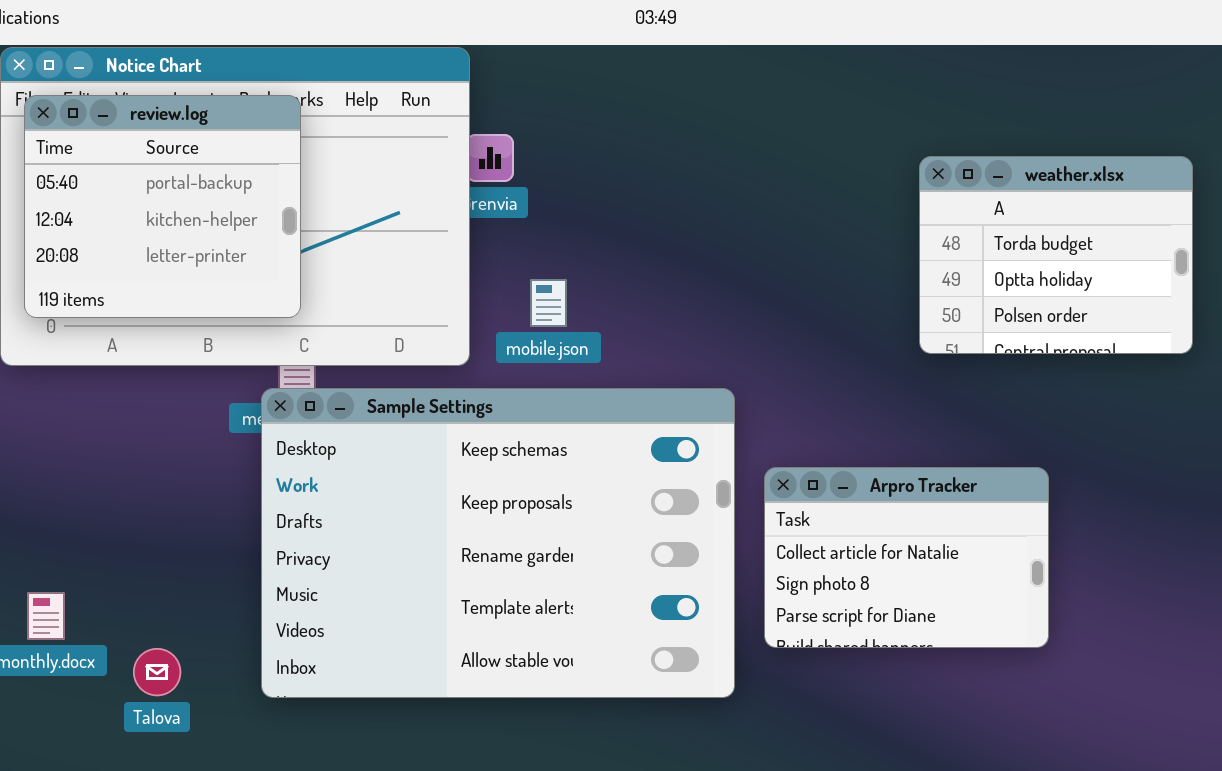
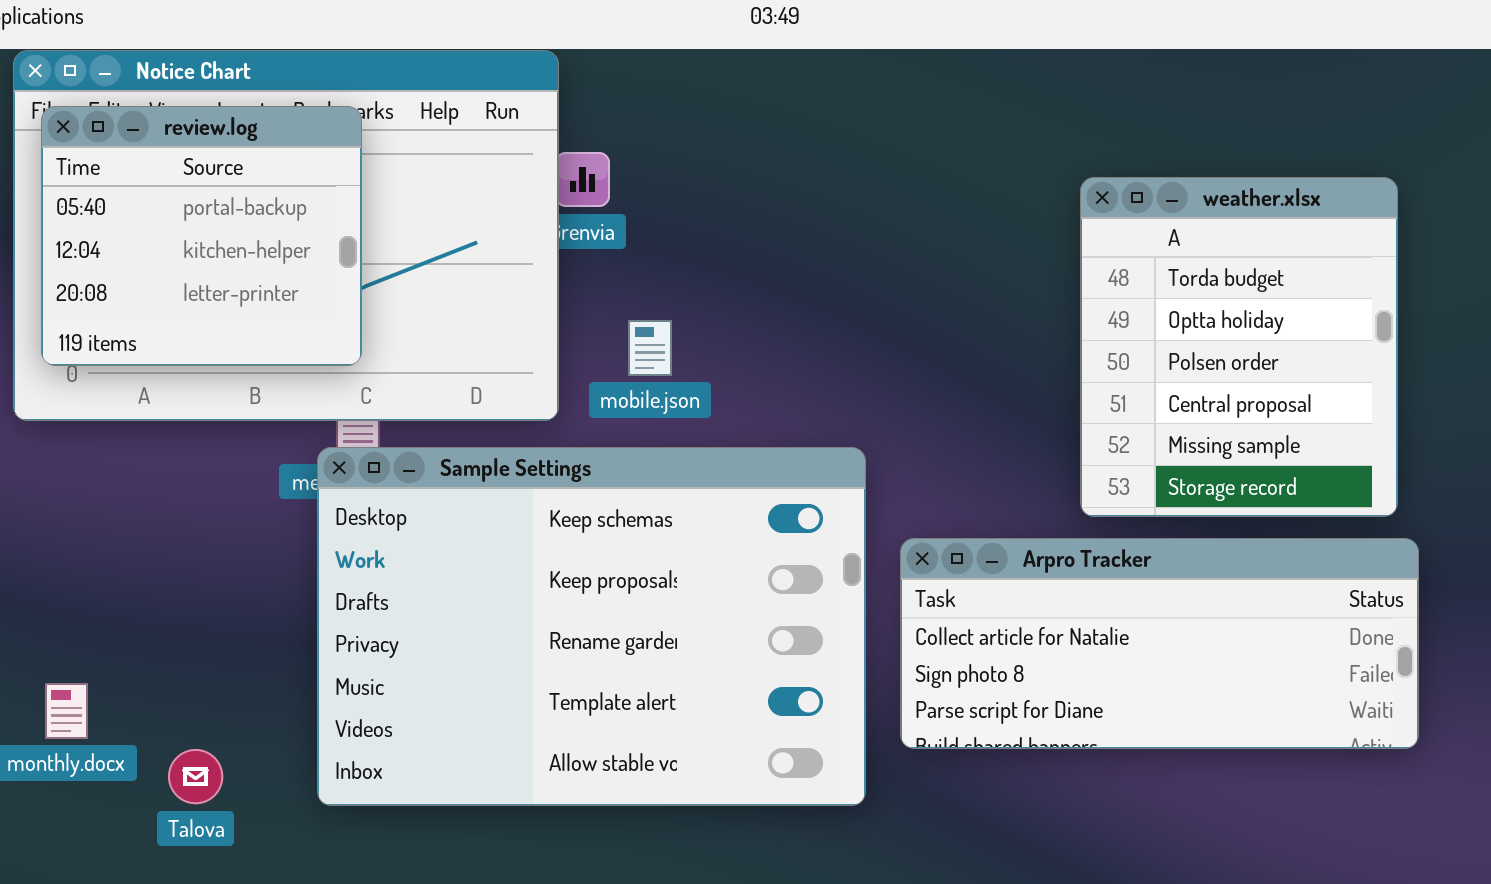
weather.xlsx: [919,156,1193,354] -> [1080,177,1398,517], resized
Arpro Tracker: [764,467,1049,648] -> [900,538,1419,749], resized

